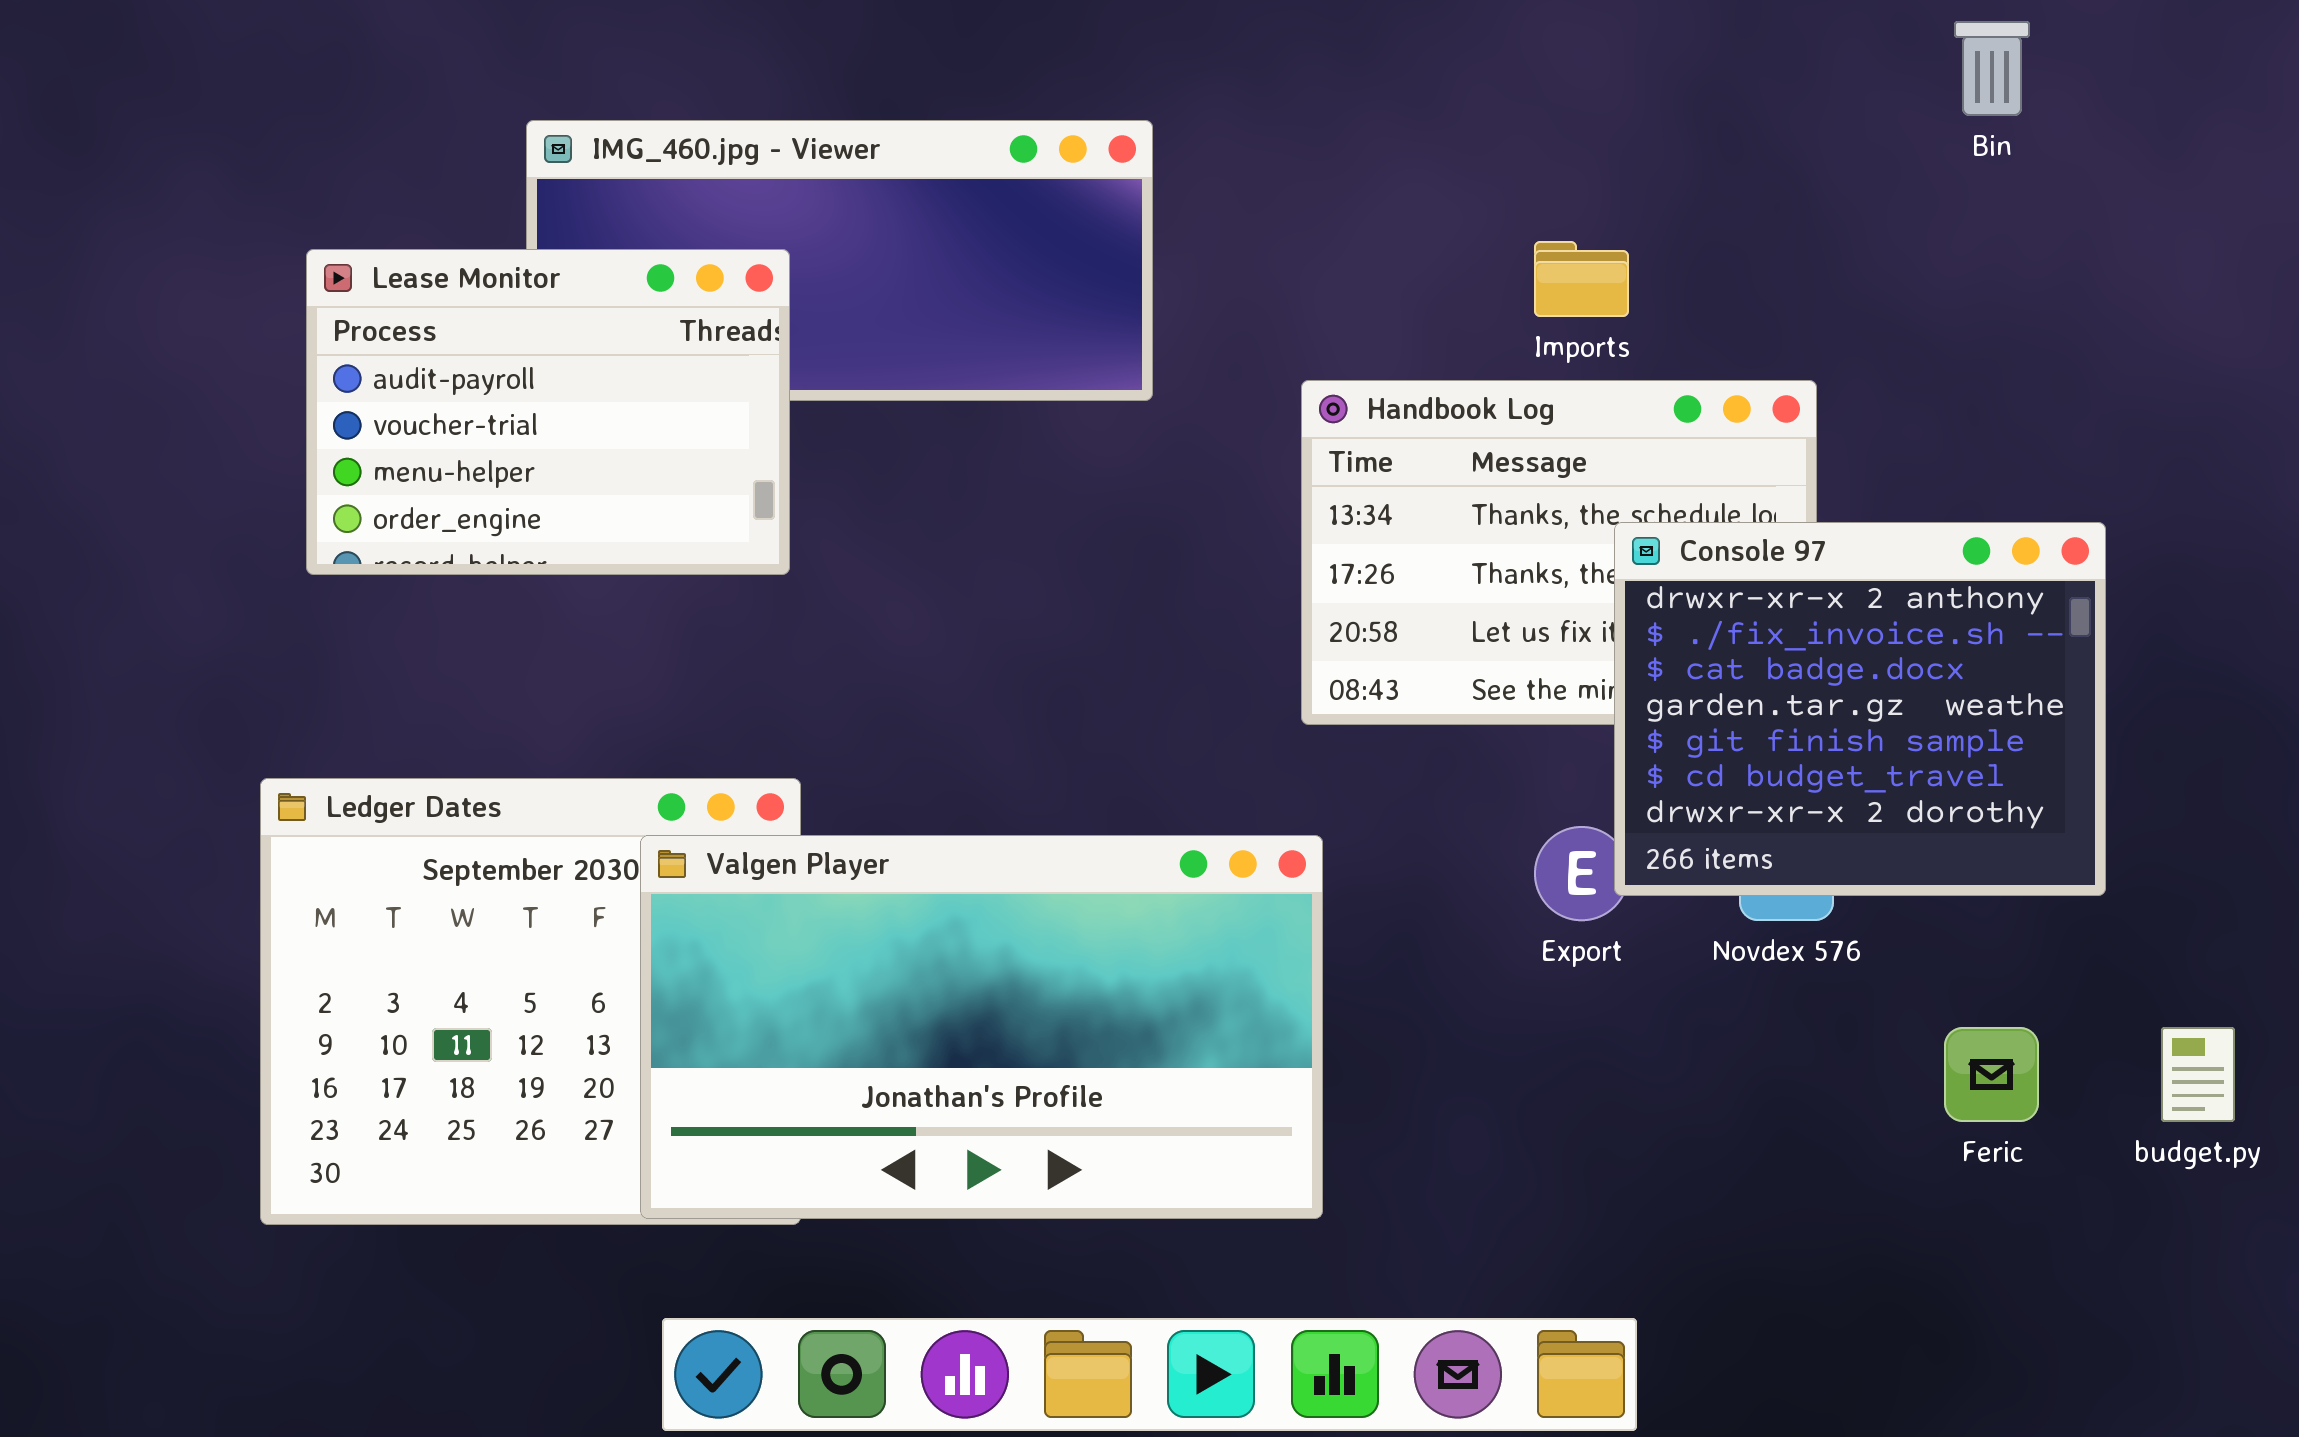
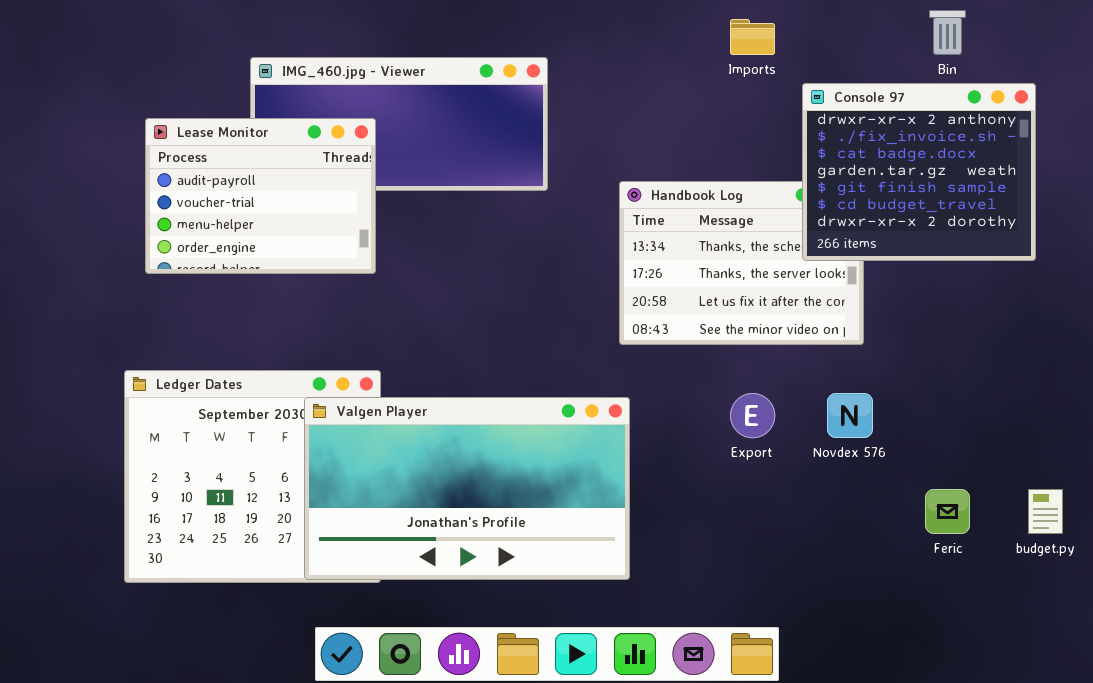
Imports: [1534,241,1629,317] -> [730,19,775,55], moved
Console 97: [1614,522,2106,896] -> [802,83,1036,261], moved

